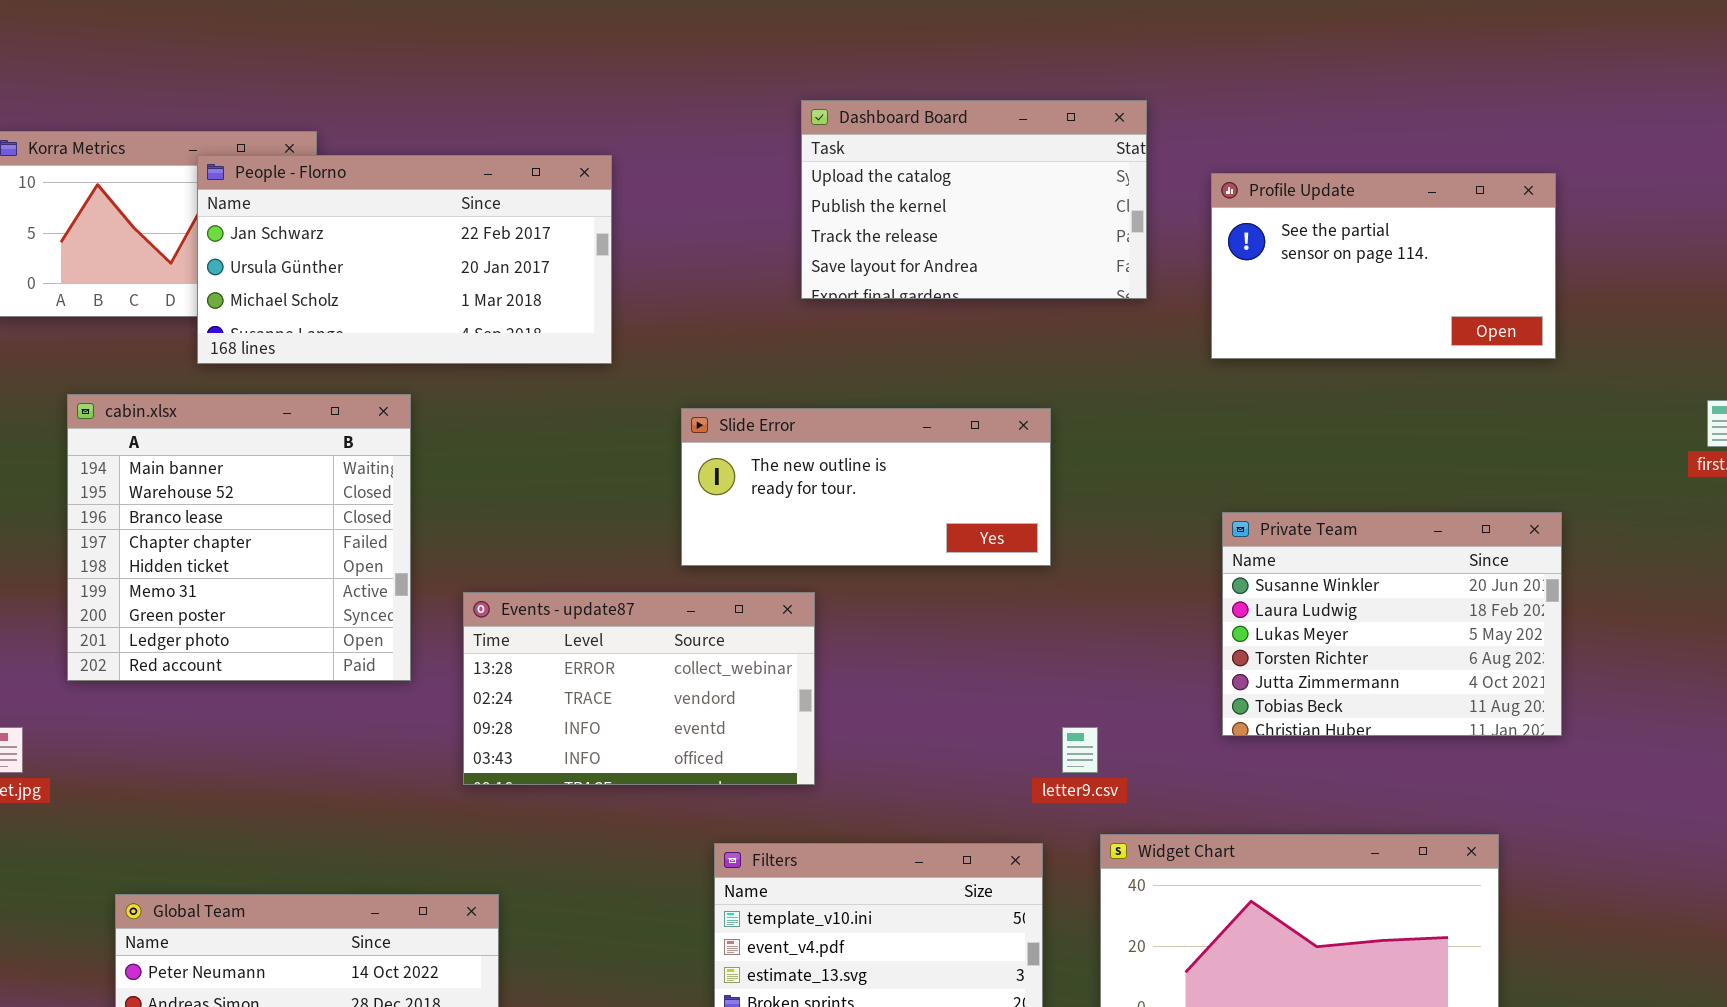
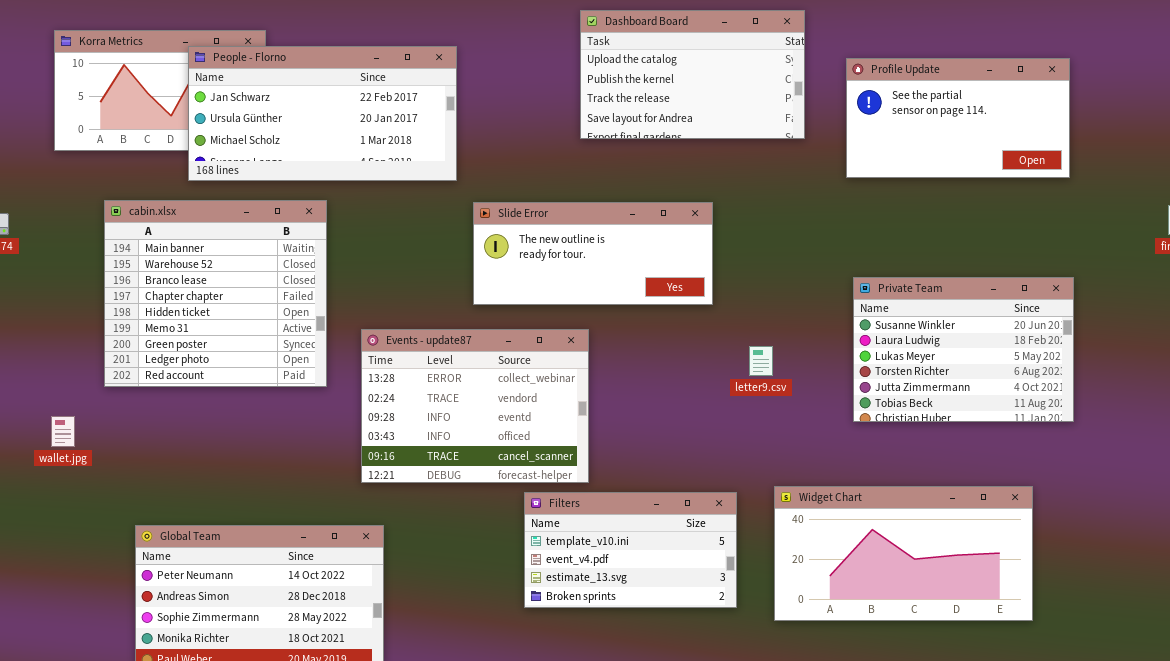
Slide Error: [681,408,1051,566] -> [473,202,713,305], moved
Events - update87: [463,592,815,785] -> [361,329,589,483], resized
letter9.csv: [1062,727,1098,773] -> [749,346,773,376], moved

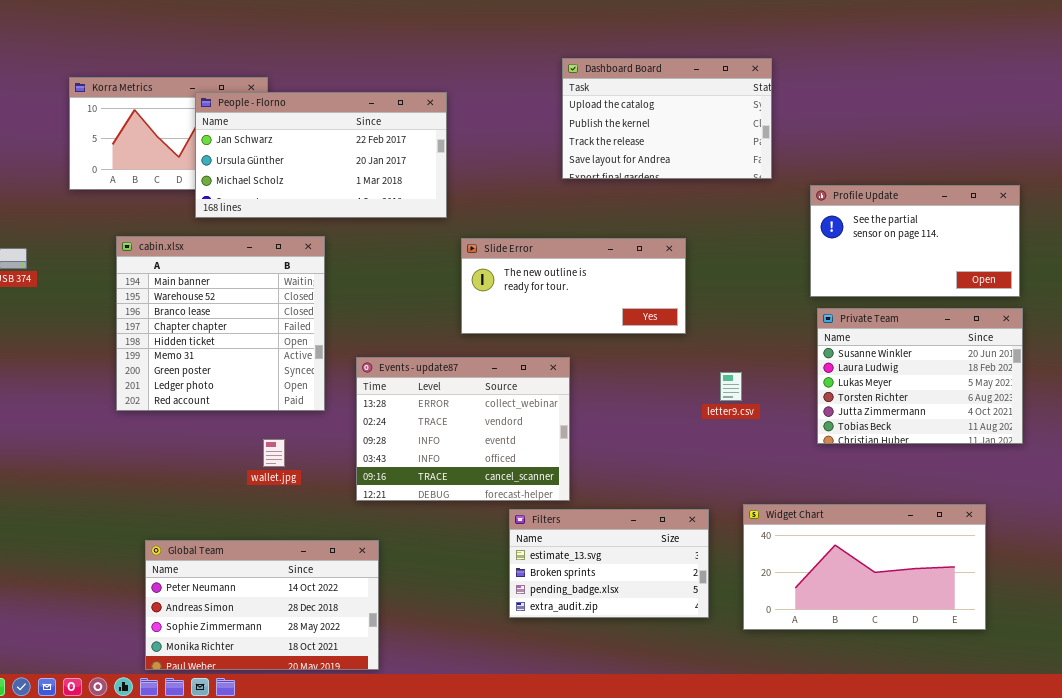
Profile Update: [846,58,1070,178] -> [810,185,1020,297], moved
wallet.jpg: [51,416,75,447] -> [263,439,285,467], moved
Filters: [524,492,737,608] -> [509,509,709,618], scrolled down 2 rows

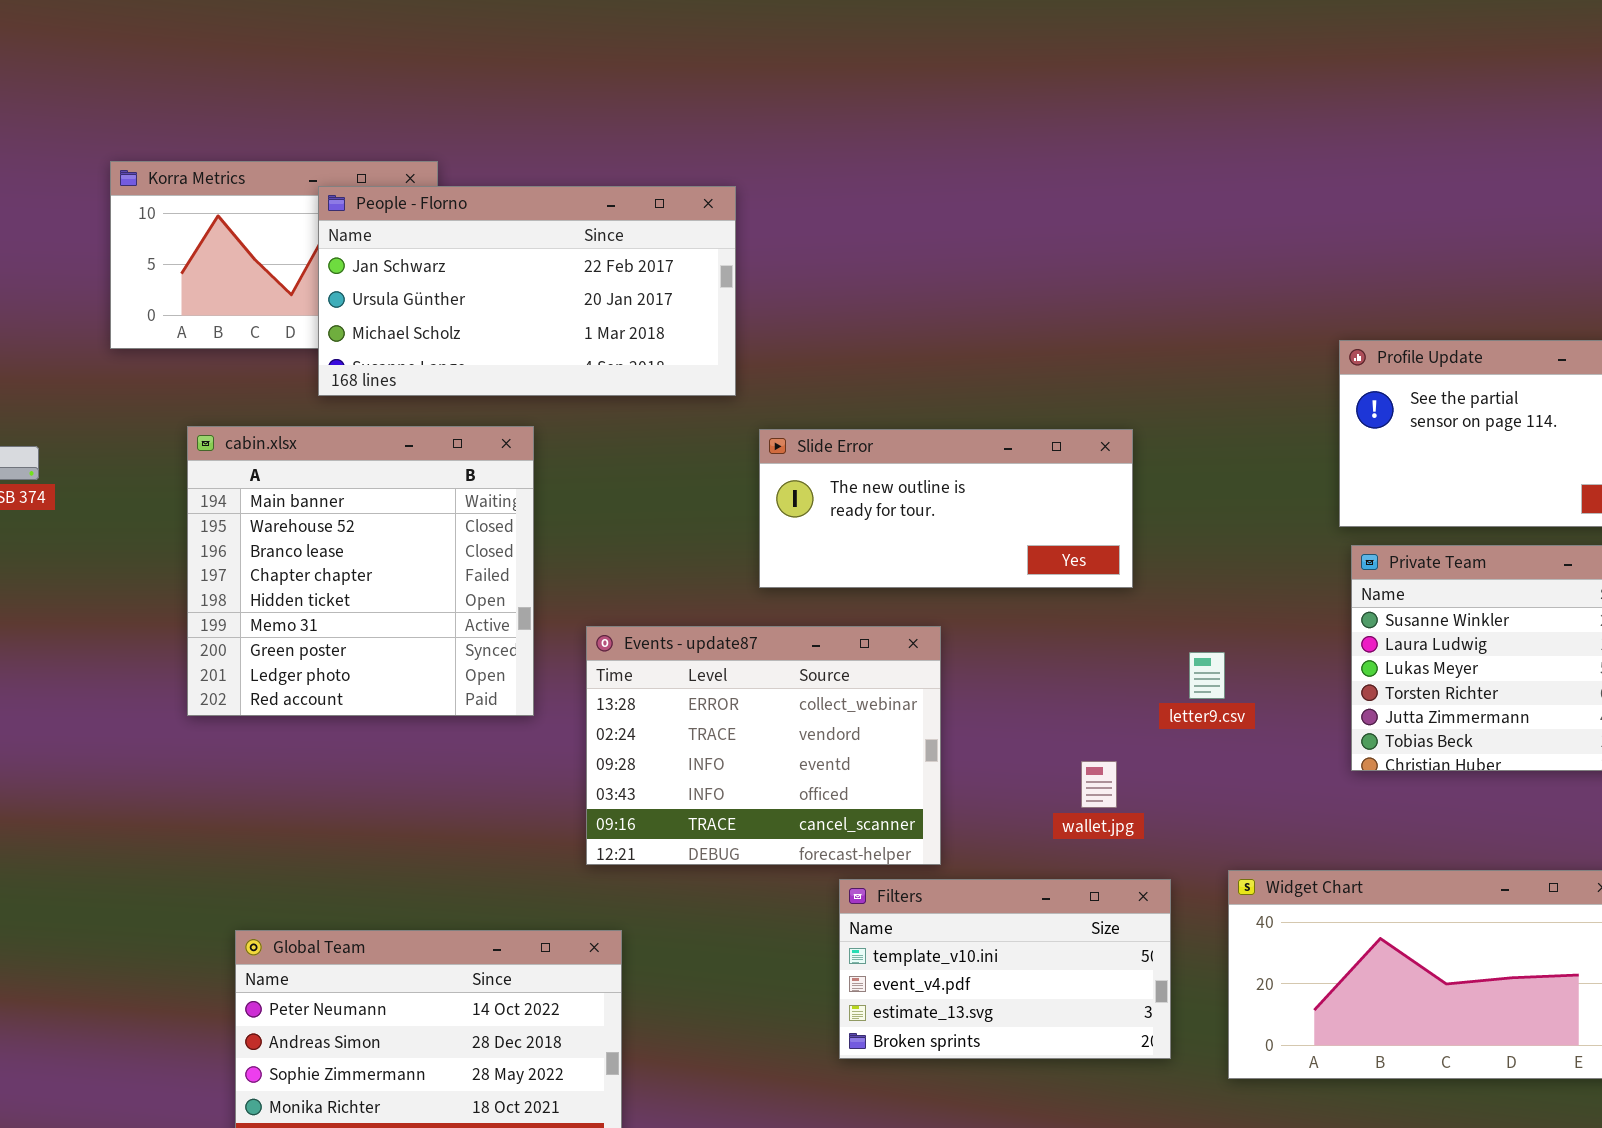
Dashboard Board: [562,58,772,179] -> none, closed
wallet.jpg: [263,439,285,467] -> [1081,761,1117,808], moved
Filters: [509,509,709,618] -> [839,879,1171,1059], scrolled up 2 rows

